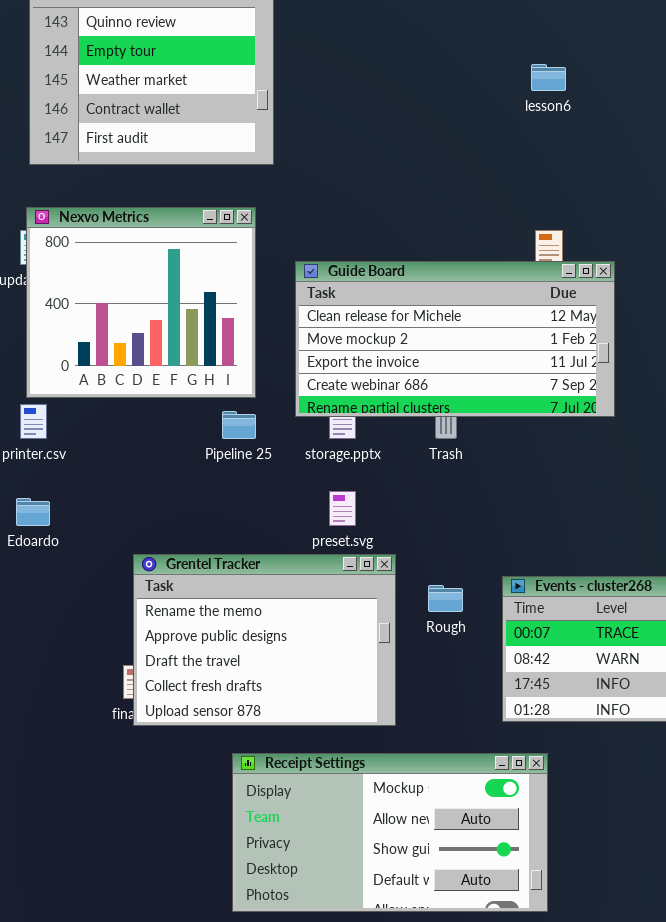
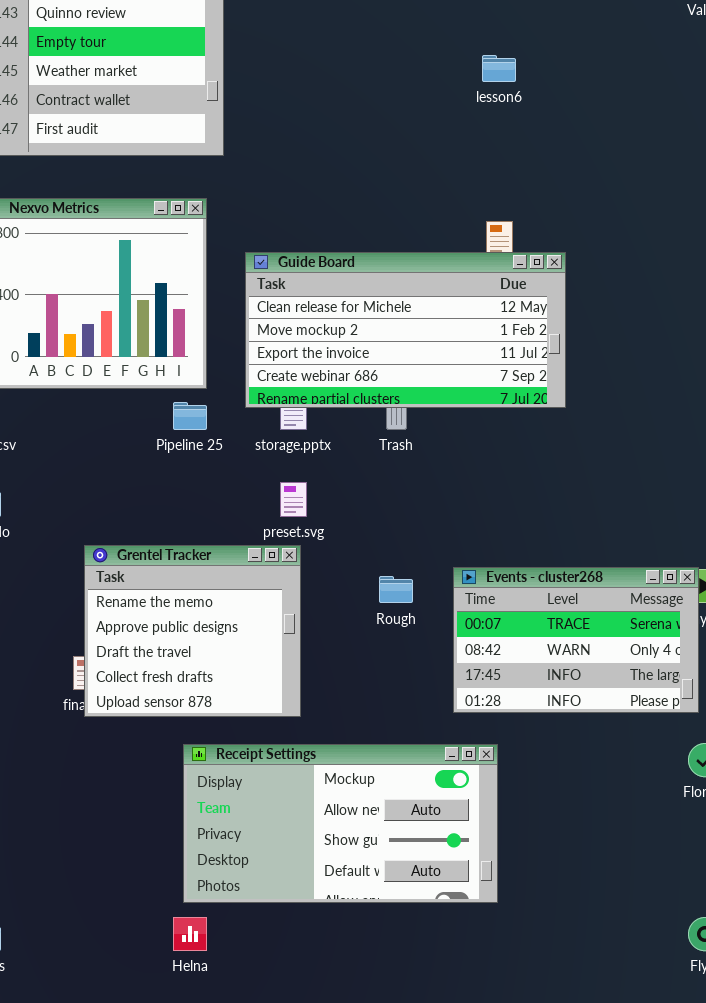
Grentel Tracker: [133,554,396,726] -> [84,545,301,717], resized

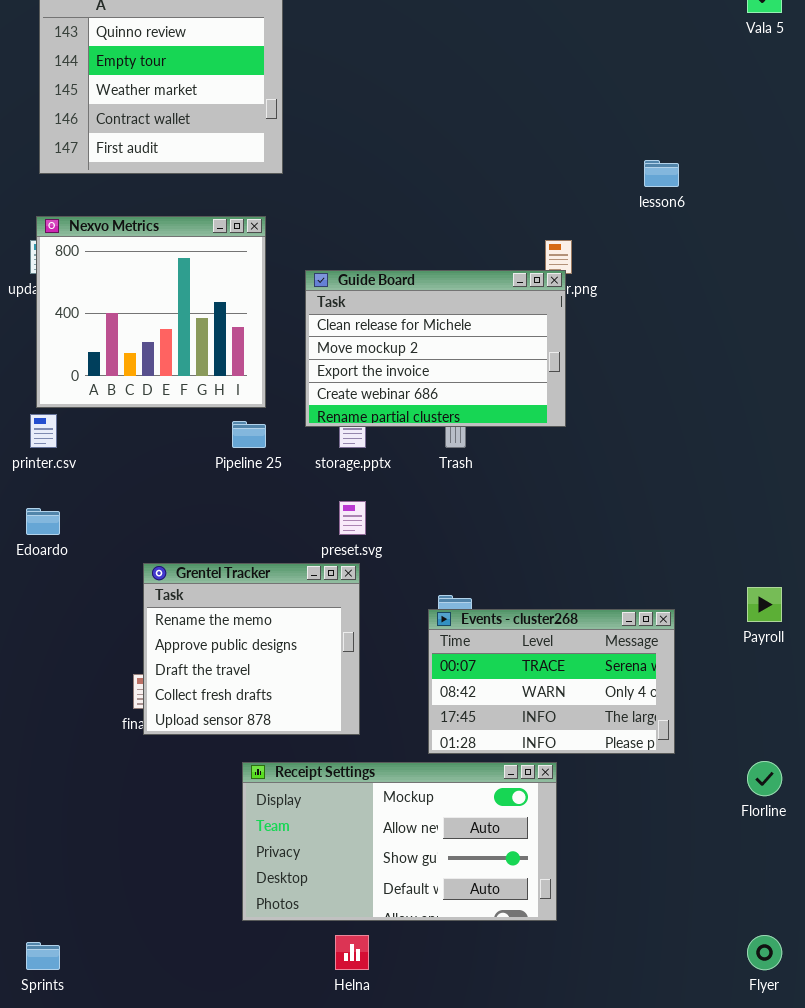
lesson6: [482,55,516,82] -> [644,160,679,187], moved
Guide Board: [245,252,566,408] -> [305,270,566,427], resized
Events - cluster268: [453,567,699,713] -> [428,609,675,754], moved
Helna: [173,917,207,951] -> [335,935,369,970], moved

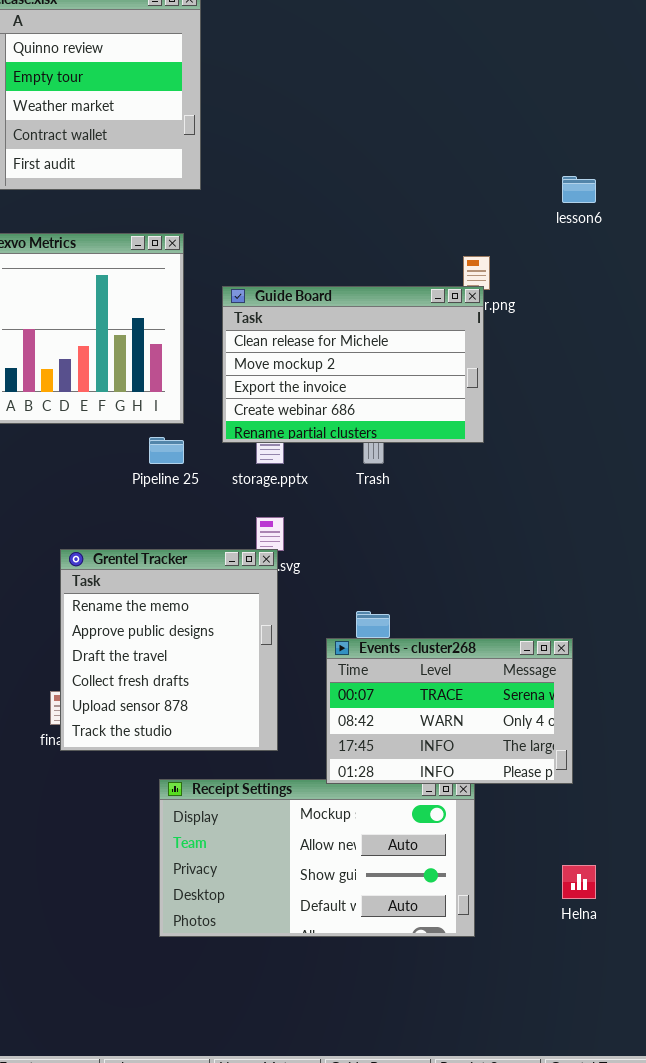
Grentel Tracker: [143,563,360,735] -> [60,549,278,751], resized
Events - cluster268: [428,609,675,754] -> [326,638,573,784], moved
Helna: [335,935,369,970] -> [562,865,596,899], moved

